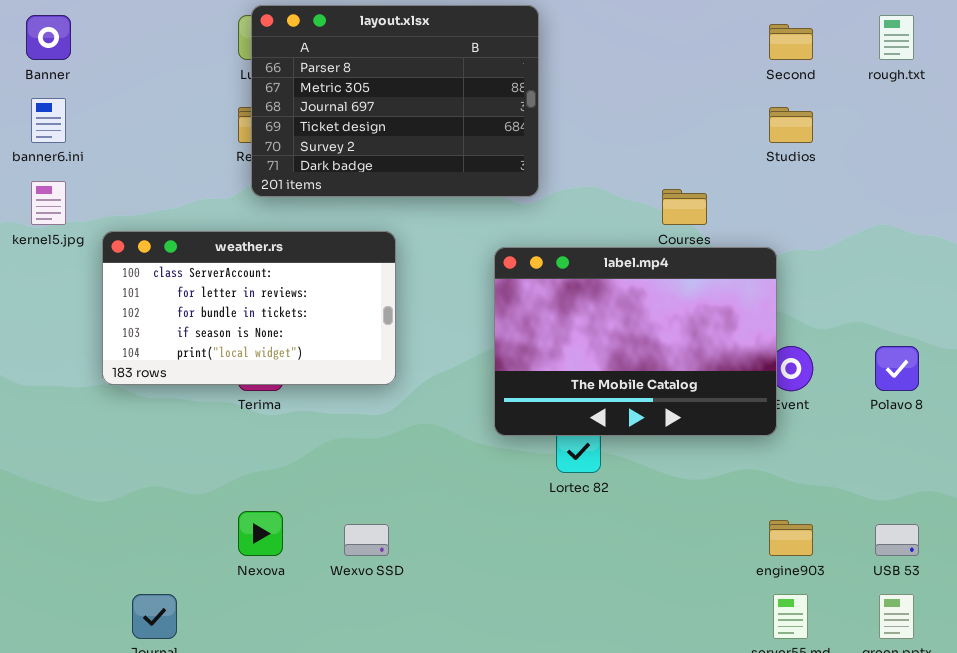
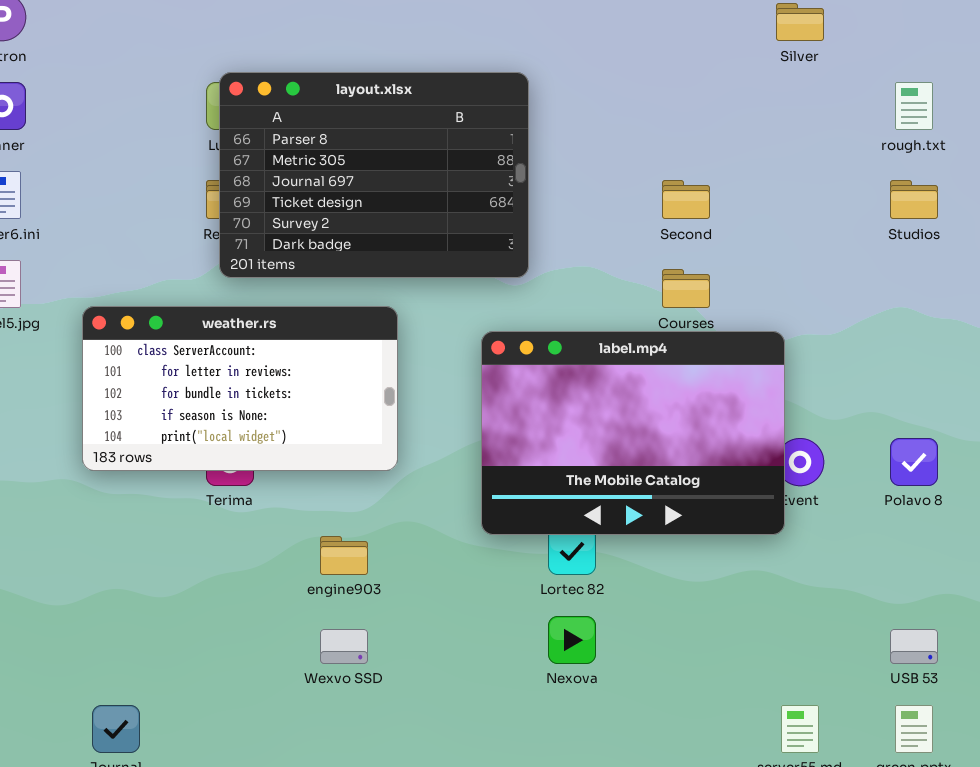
Second: [769,24,813,60] -> [662,180,710,219], moved
Studios: [769,107,813,143] -> [890,180,938,219], moved
weather.rs: [102,231,396,385] -> [82,306,398,471], moved
Nexova: [238,511,283,556] -> [548,616,596,664], moved
engine903: [769,520,813,556] -> [320,536,368,575], moved

